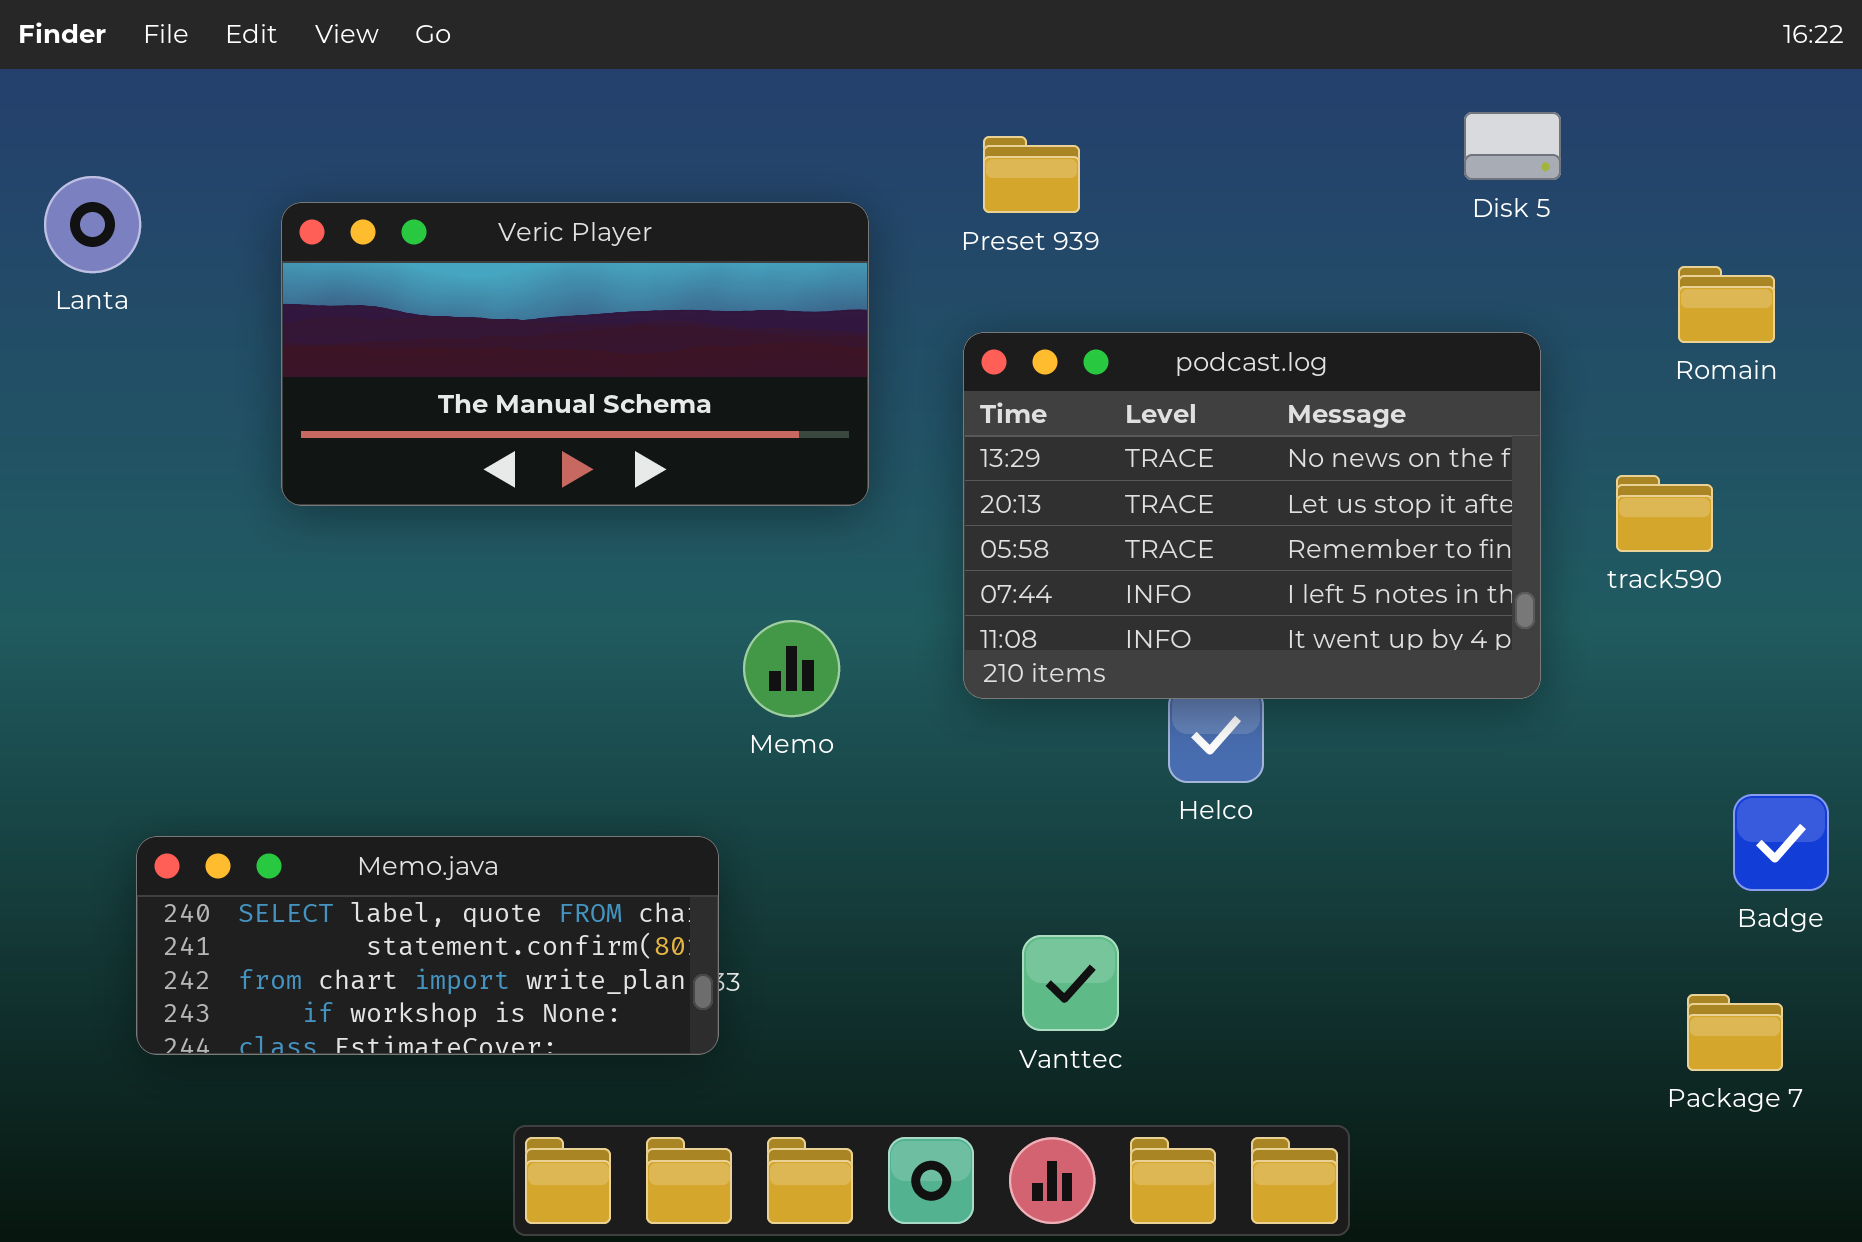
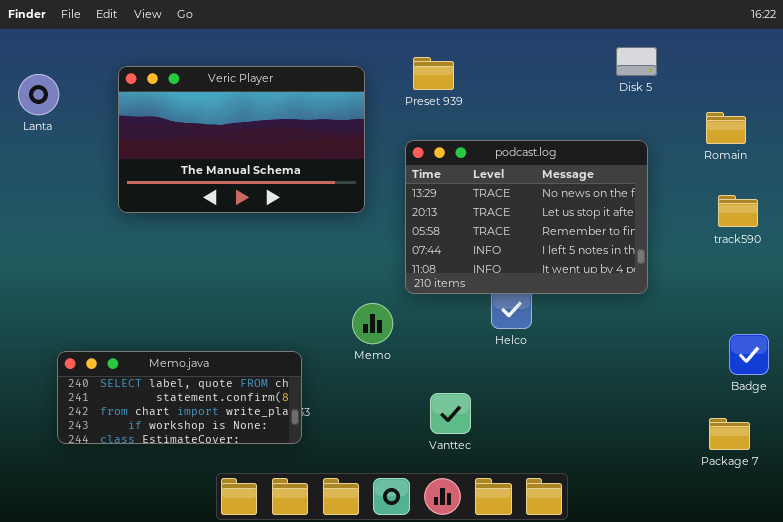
Veric Player: [281,202,869,506] -> [118,66,365,213], resized
track590: [1616,475,1713,552] -> [718,195,758,227], moved
Memo: [743,620,840,717] -> [352,303,393,344], moved

